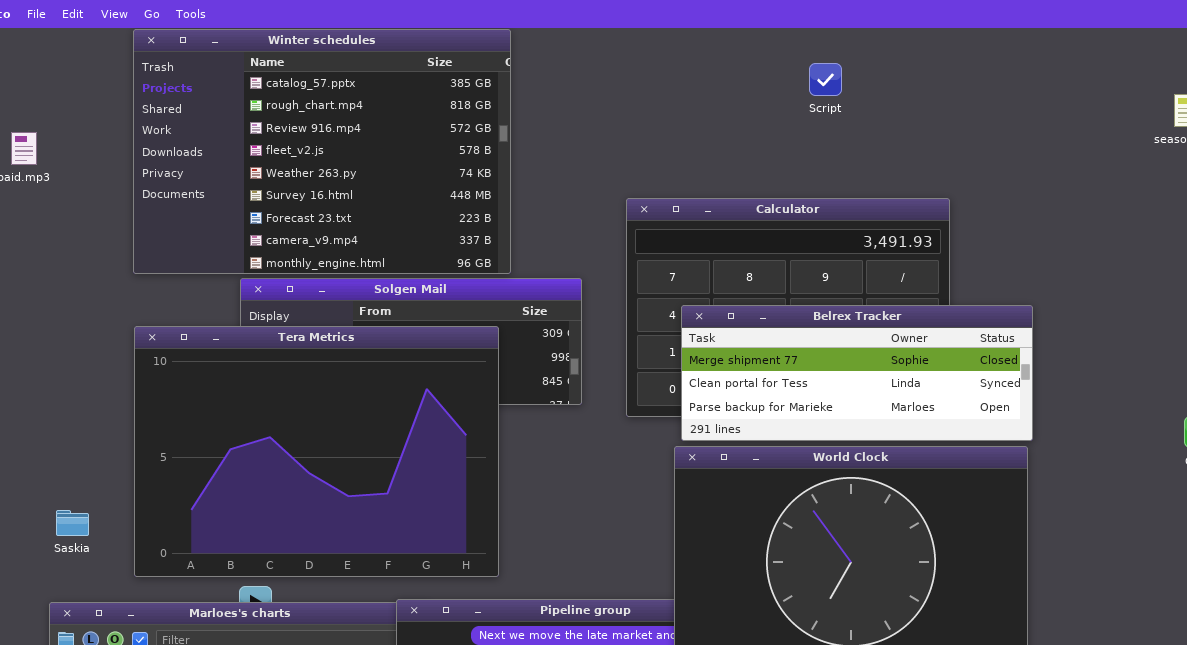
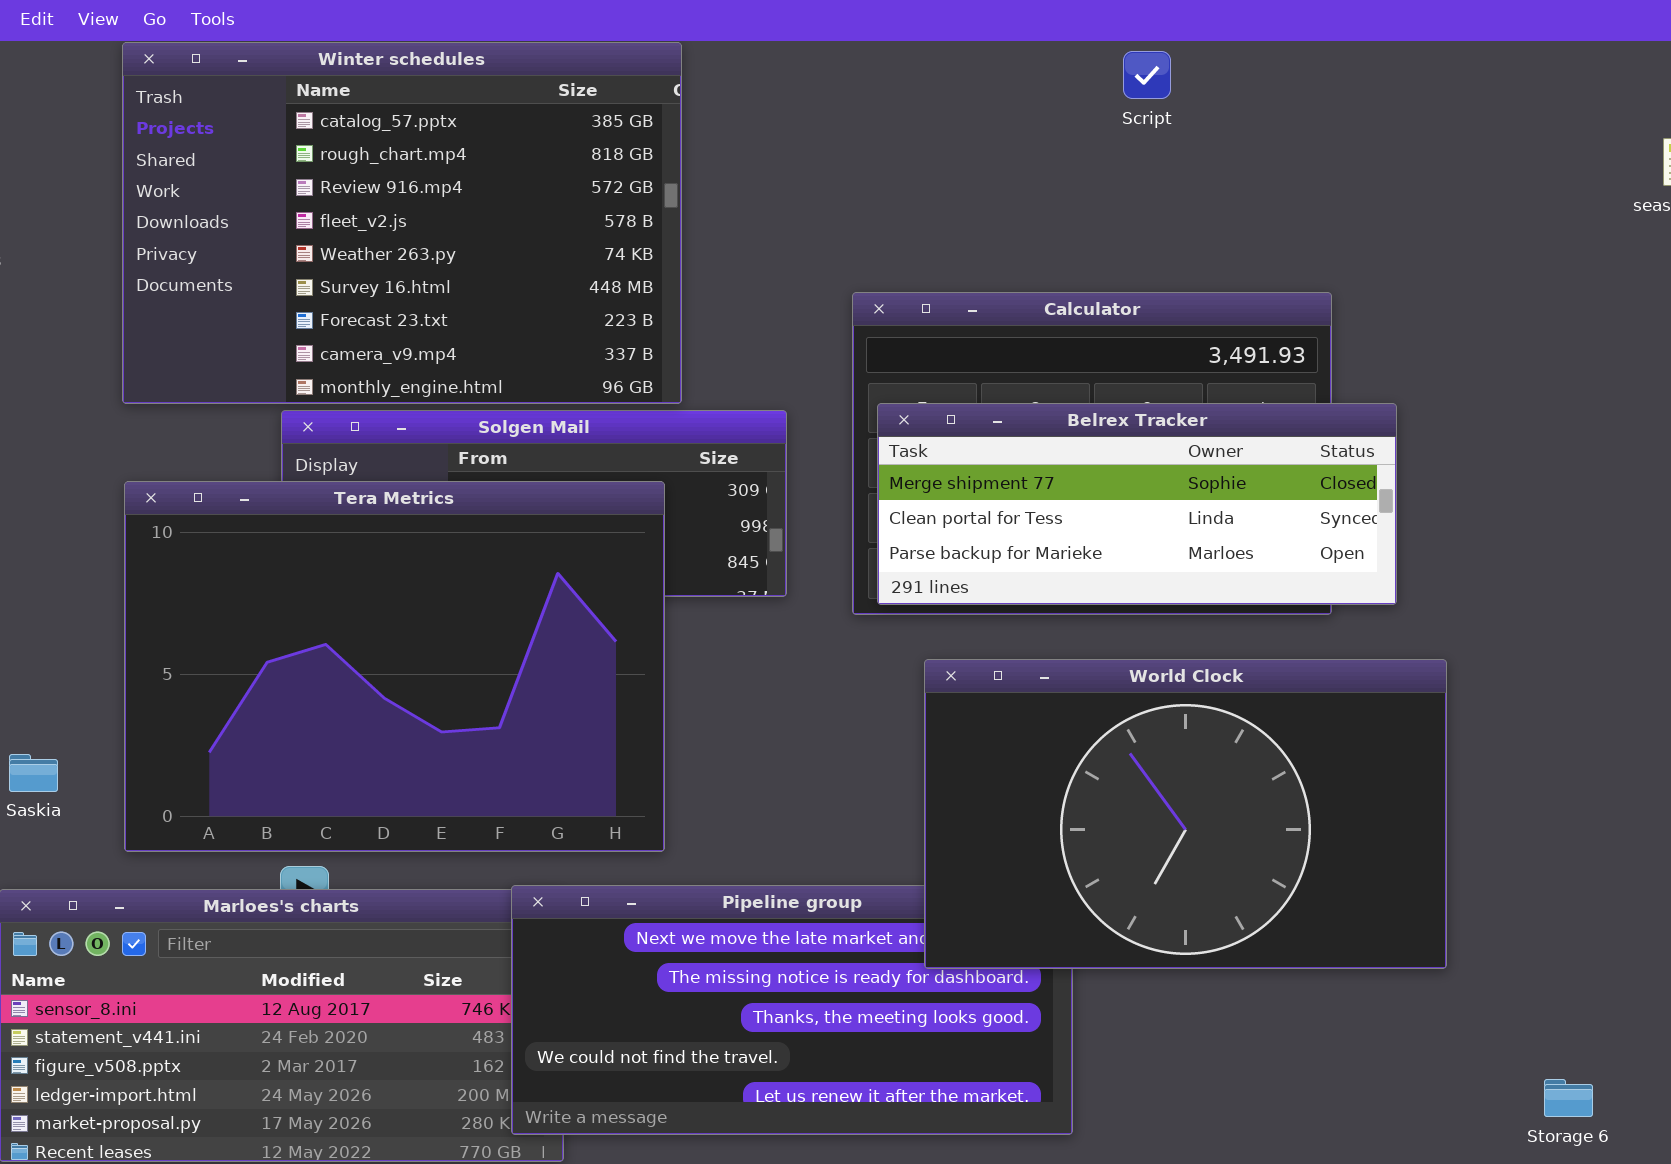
Script: [809,63,842,96] -> [1123,51,1171,99], moved
Belrex Tracker: [681,305,1033,441] -> [877,403,1397,605], moved

